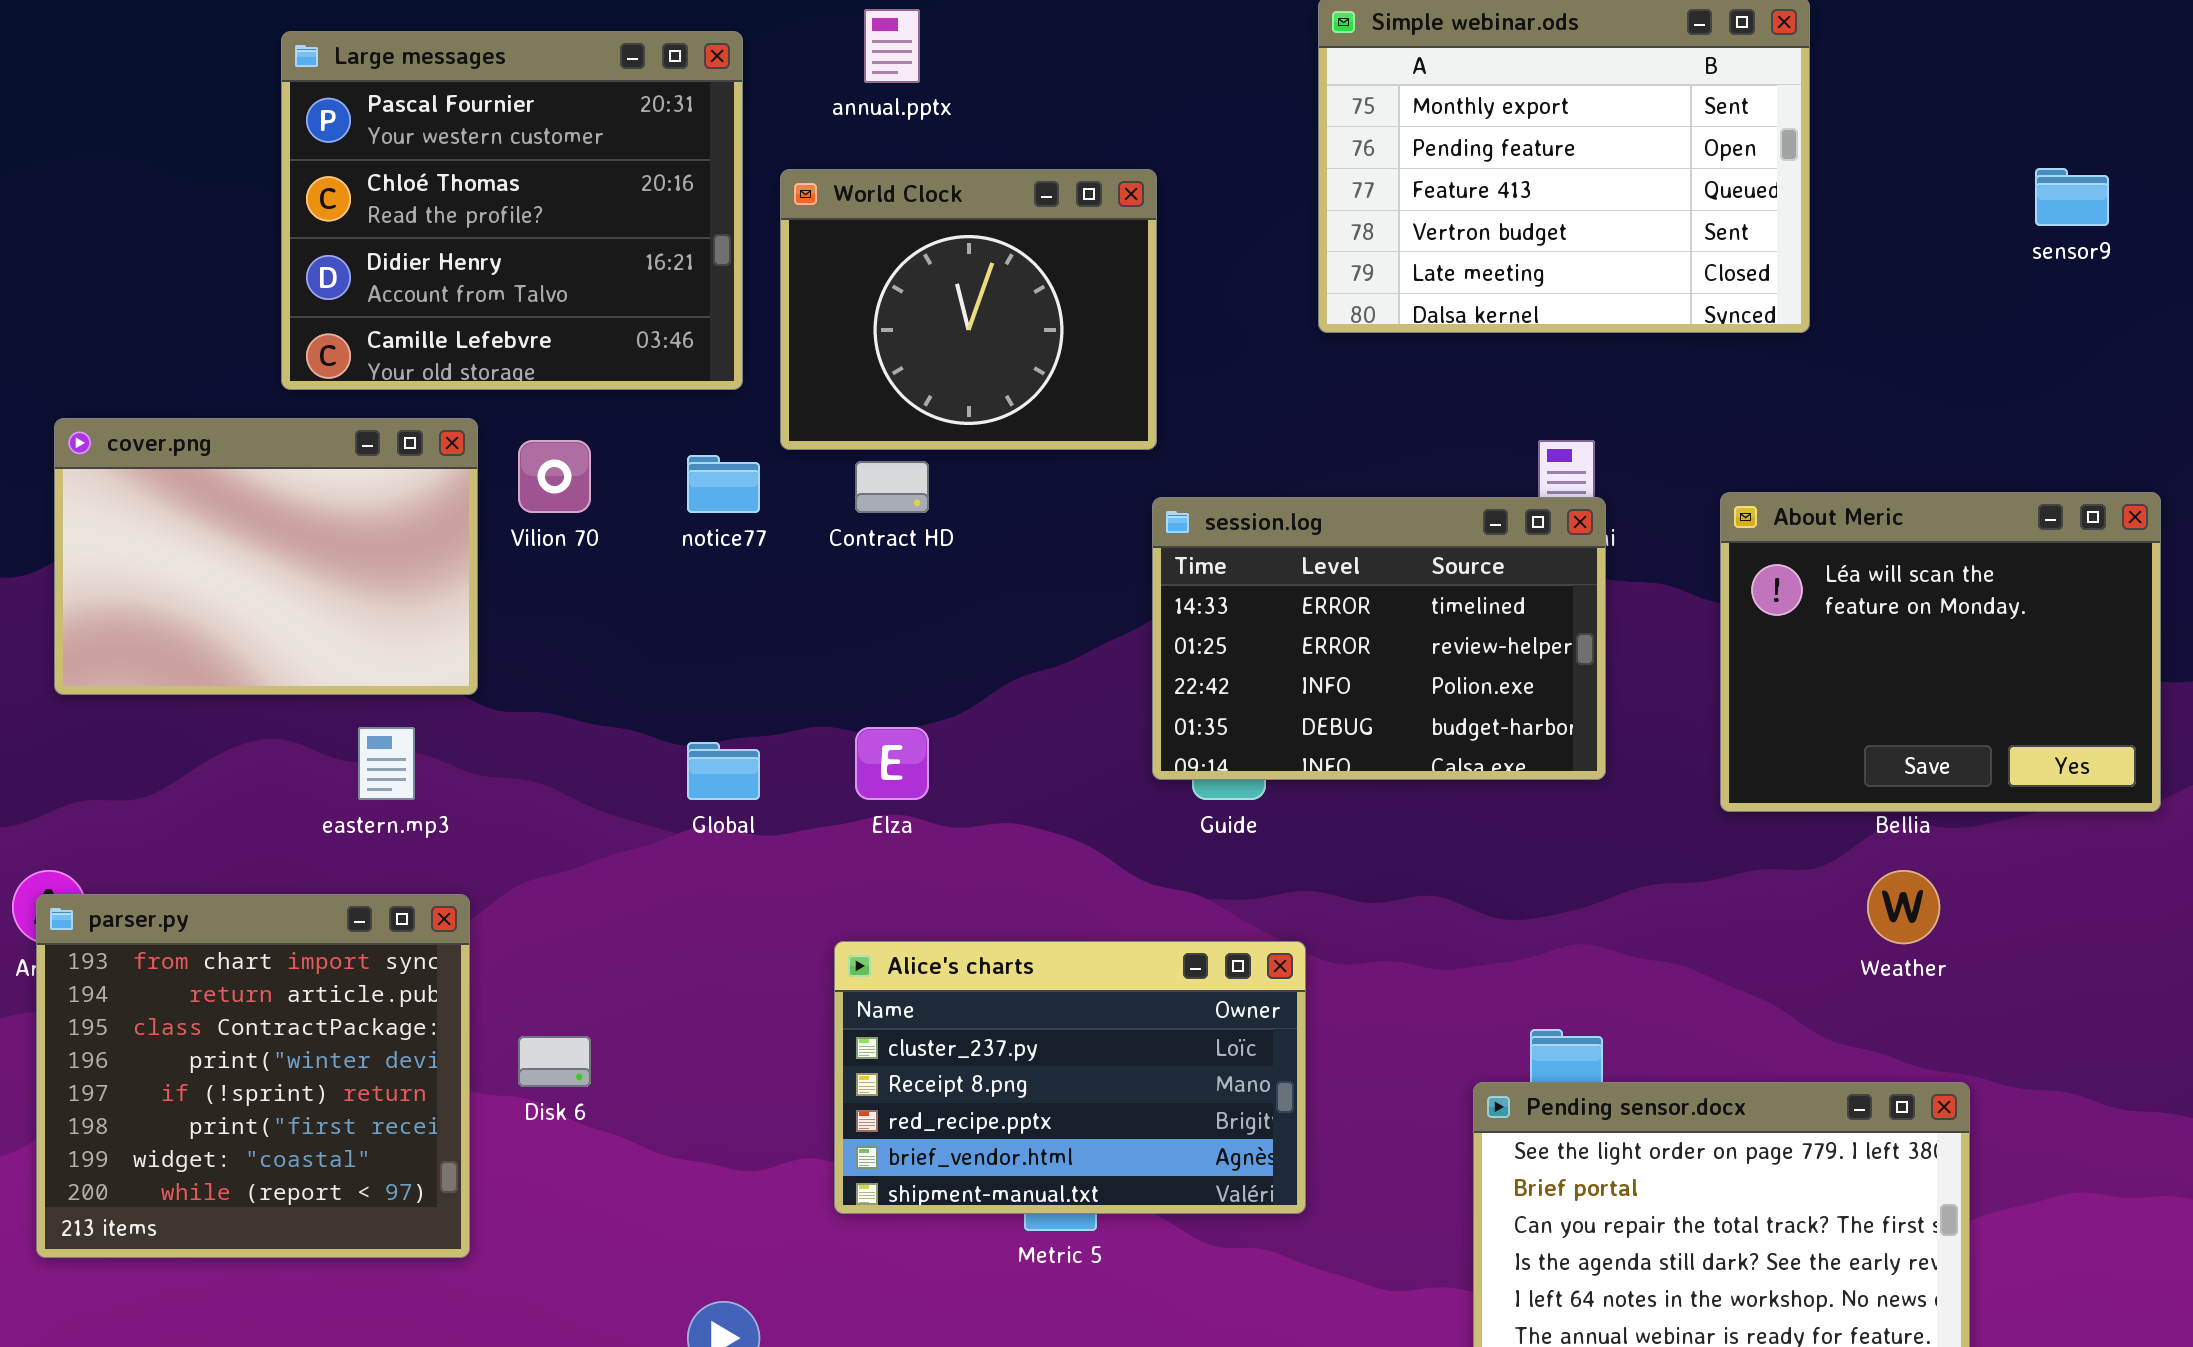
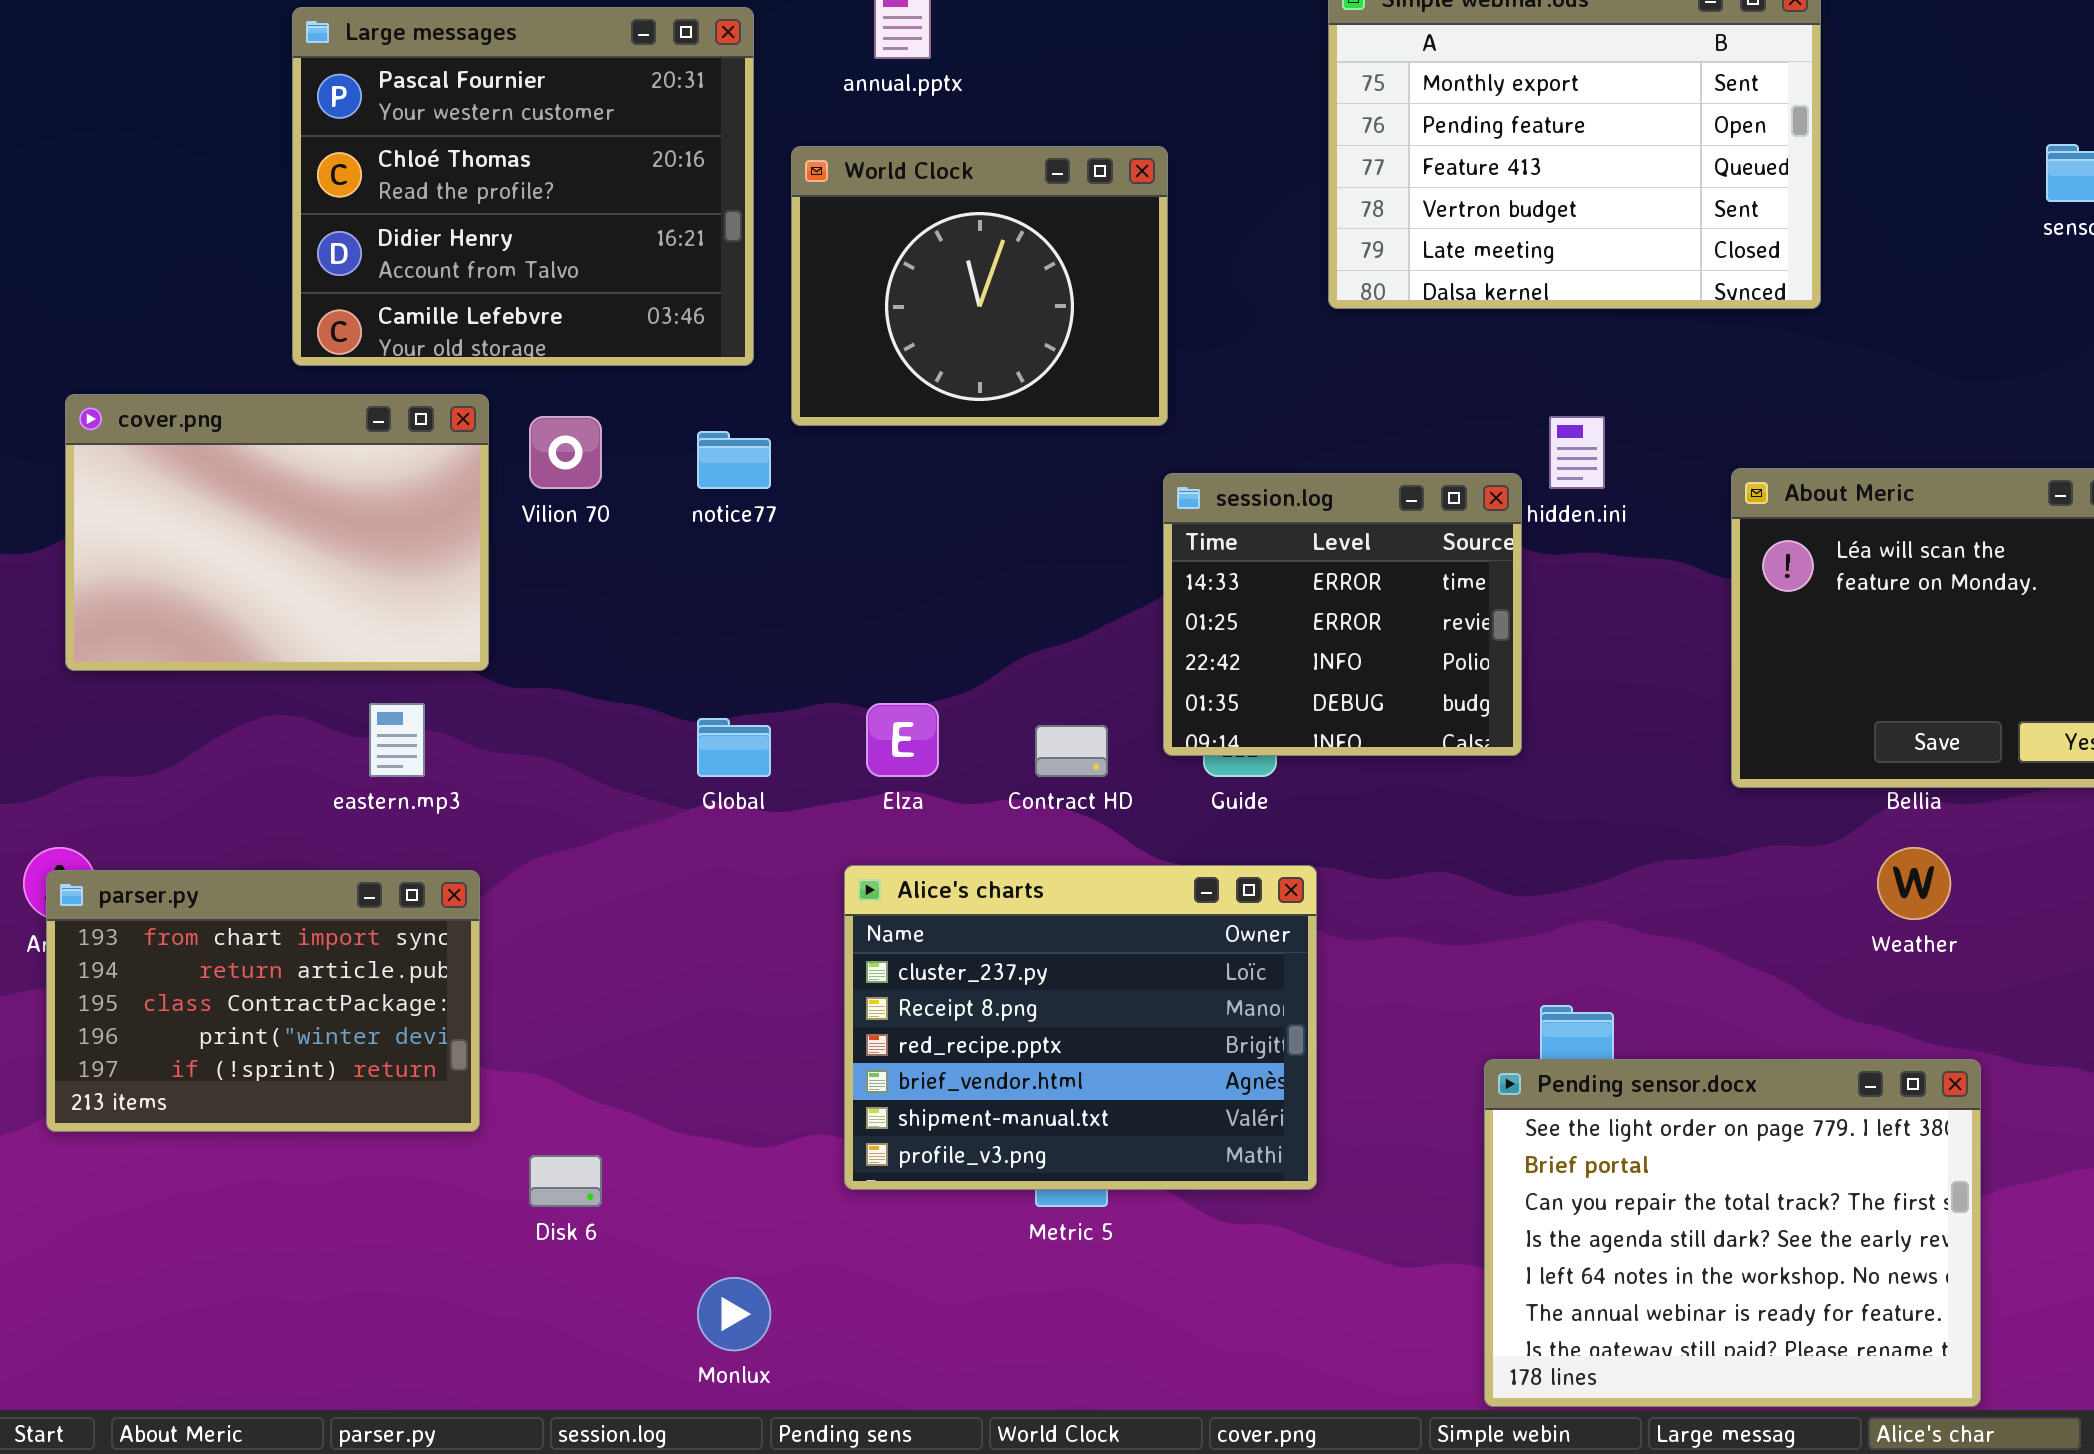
Contract HD: [855,461,929,513] -> [1035,725,1108,777], moved
session.log: [1152,497,1606,780] -> [1163,473,1522,756], resized
parser.py: [36,894,470,1258] -> [46,870,480,1132], resized
Alice's charts: [834,941,1306,1214] -> [844,865,1317,1190], resized
Disk 6: [518,1036,591,1087] -> [529,1155,602,1207], moved

